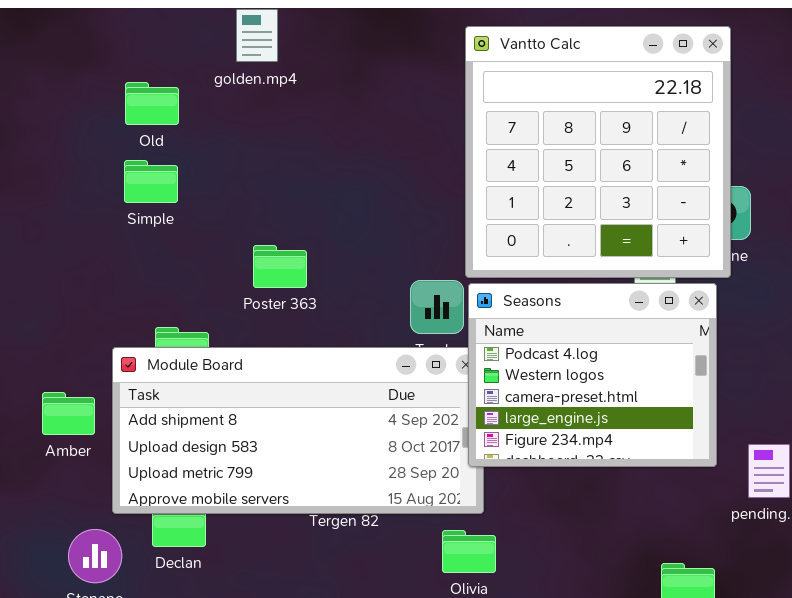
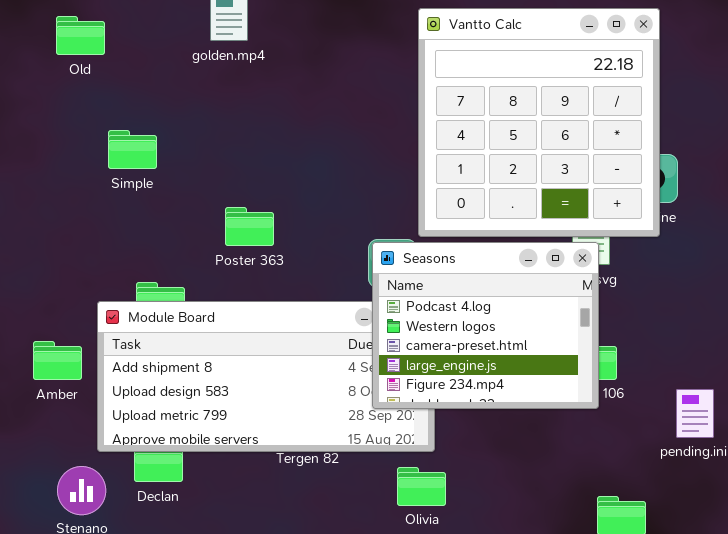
Old: [125,82,179,125] -> [56,16,105,55], moved
Seasons: [468,283,717,467] -> [372,242,599,409], moved

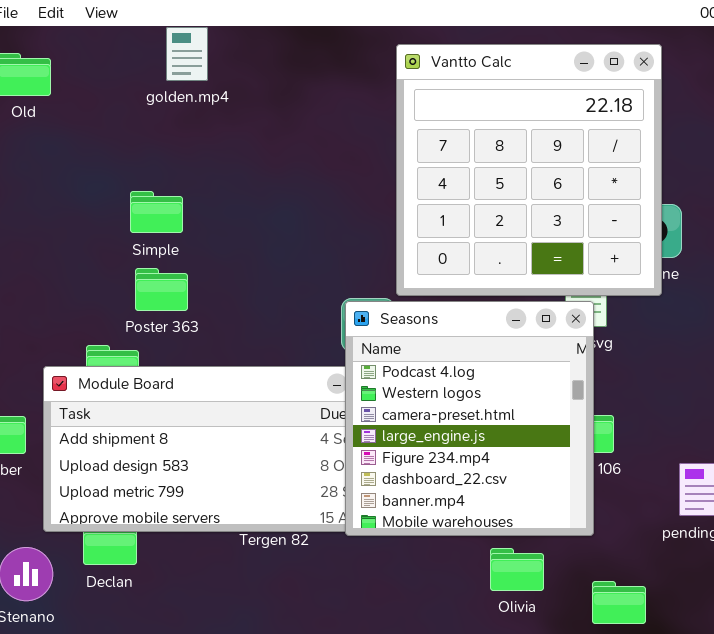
Simple: [108,130,157,169] -> [130,191,183,233], moved
Poster 363: [225,207,274,246] -> [135,268,188,311], moved
Seasons: [372,242,599,409] -> [345,301,594,536], resized
Olivia: [397,467,446,506] -> [490,548,544,591], moved

